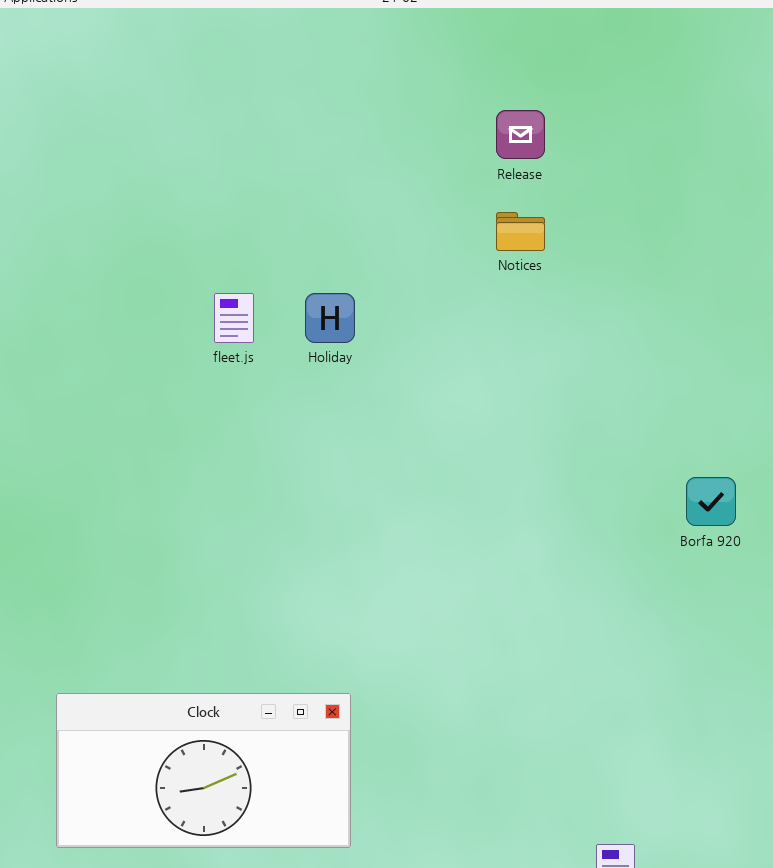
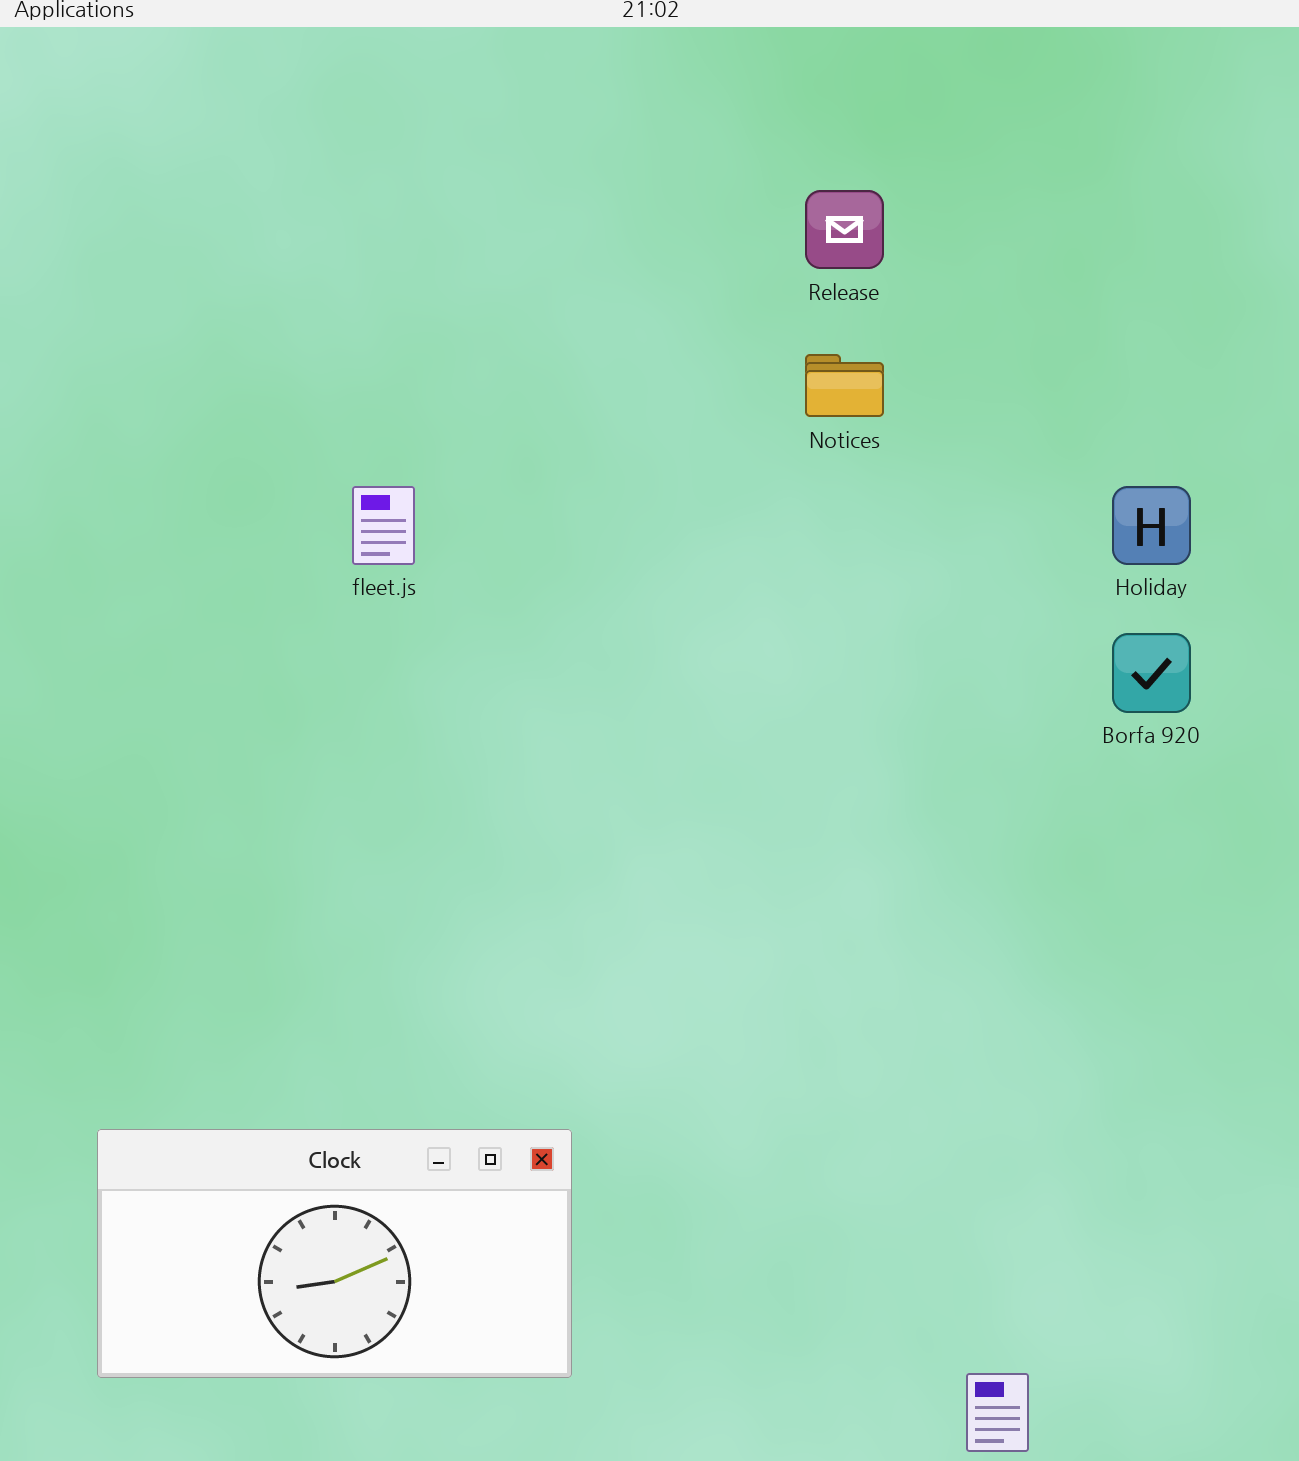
Holiday: [305,293,355,343] -> [1112,486,1191,565], moved
Borfa 920: [686,477,736,526] -> [1112,633,1191,713], moved

